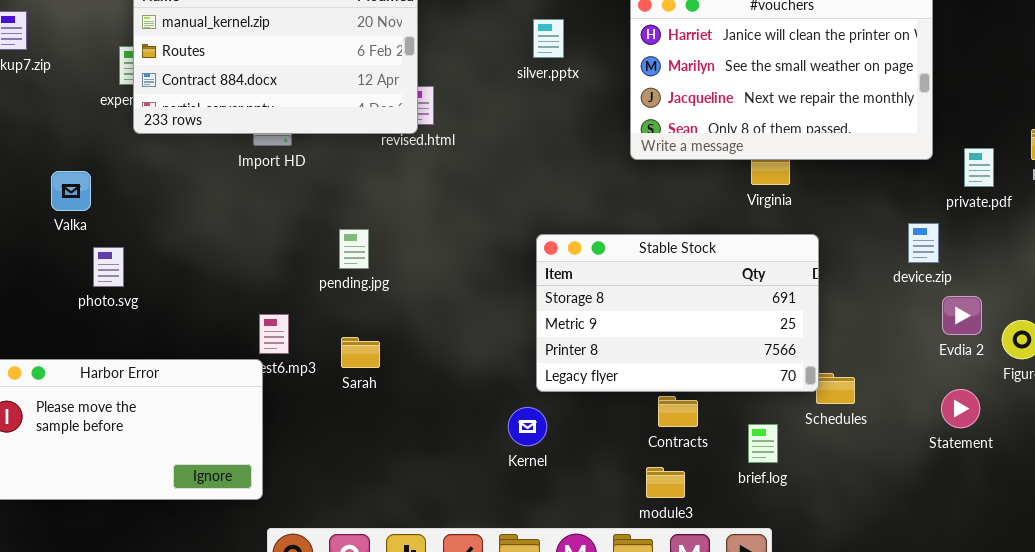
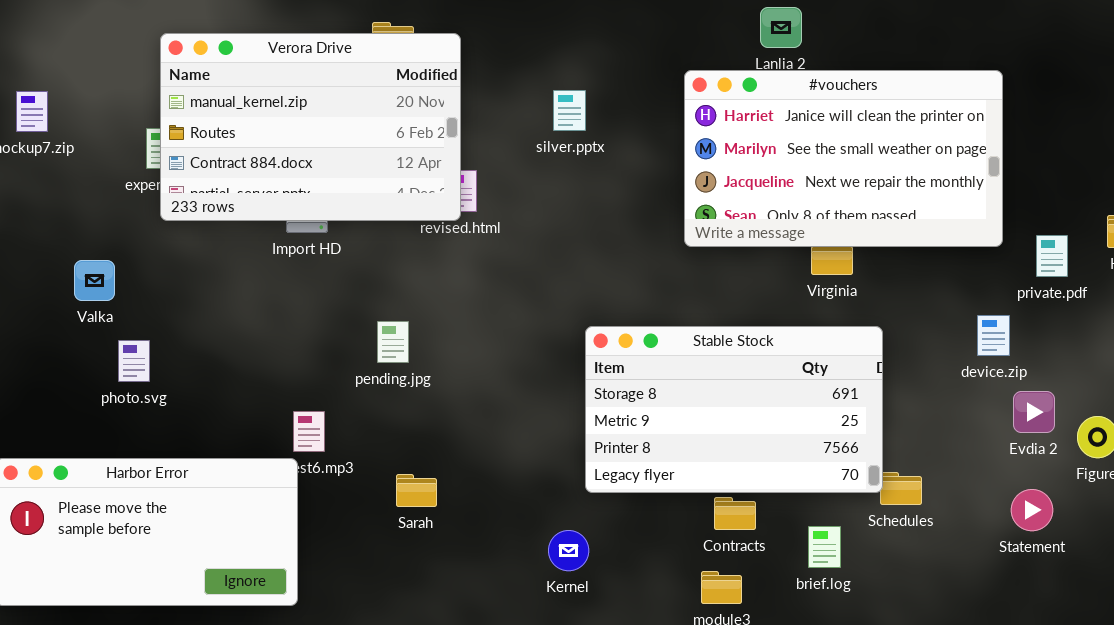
silver.pptx: [533,19,564,58] -> [553,90,586,131], moved
Sarah: [341,337,380,368] -> [396,474,437,507], moved
Kernel: [508,407,547,446] -> [548,530,589,571], moved

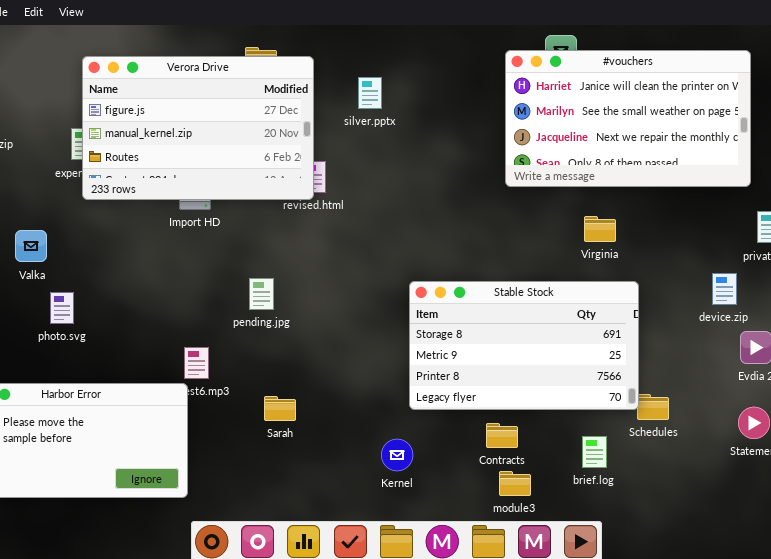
Verora Drive: [160,33,461,221] -> [82,56,314,200], scrolled up 1 row
#vouchers: [684,70,1003,247] -> [505,50,751,187], moved
silver.pptx: [553,90,586,131] -> [358,77,382,109], moved
Contracts: [714,497,756,530] -> [486,423,518,448], moved

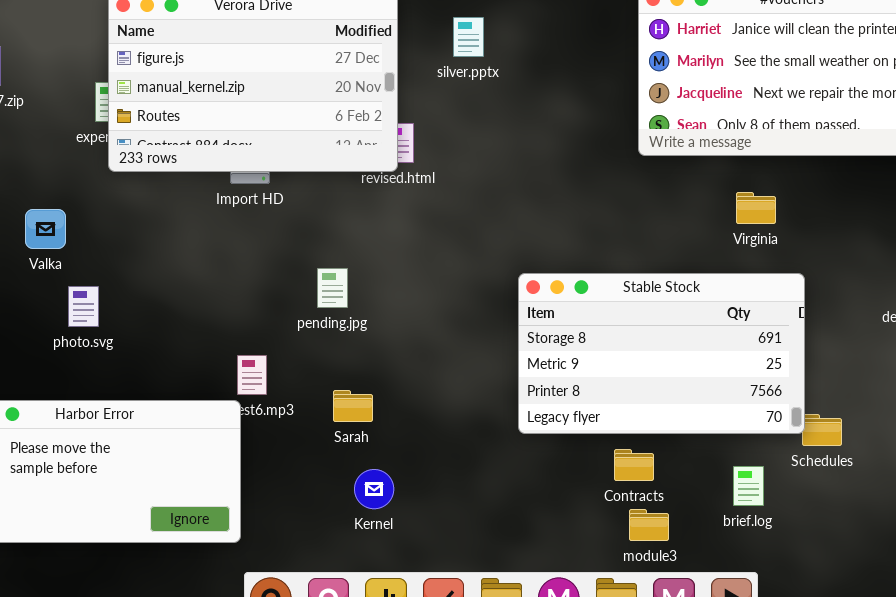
Sarah: [264,396,296,421] -> [333,390,373,422], moved
Kernel: [381,439,413,471] -> [354,469,394,509], moved

